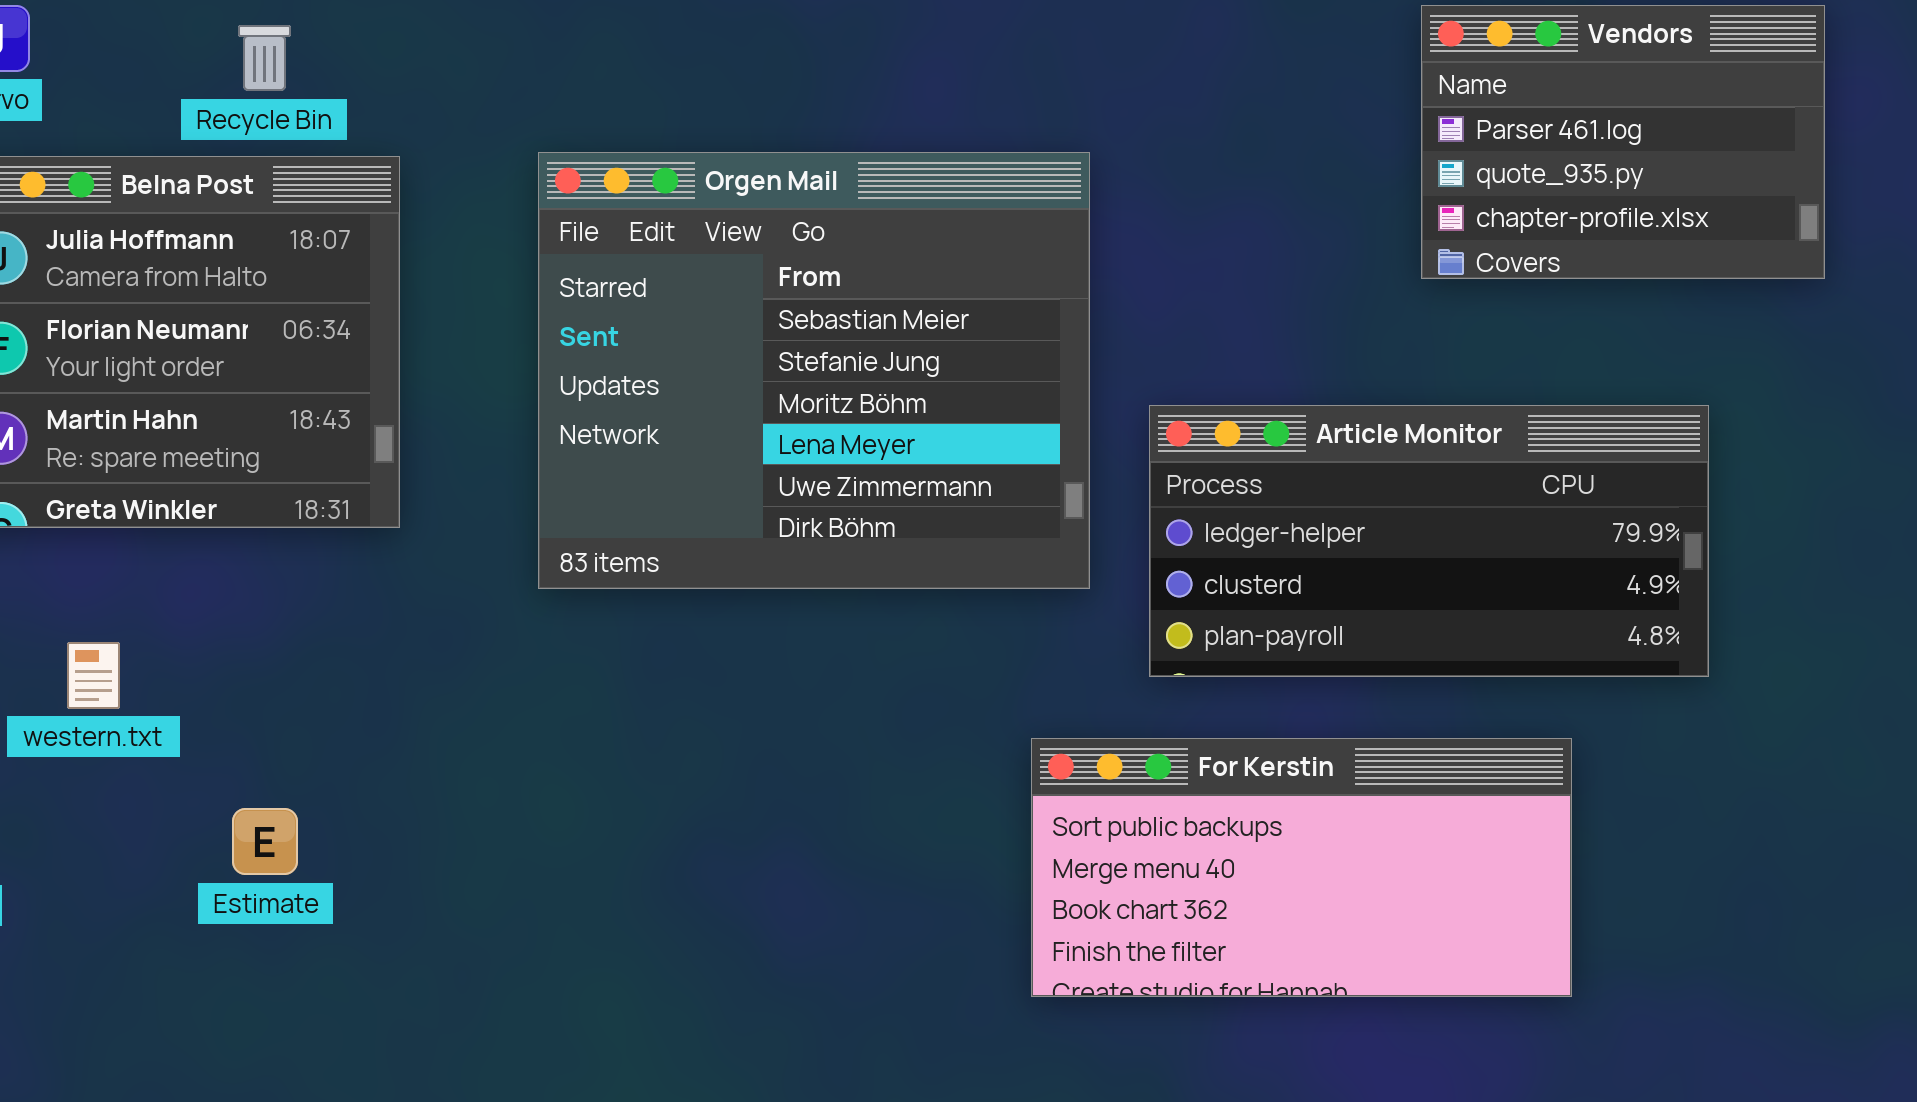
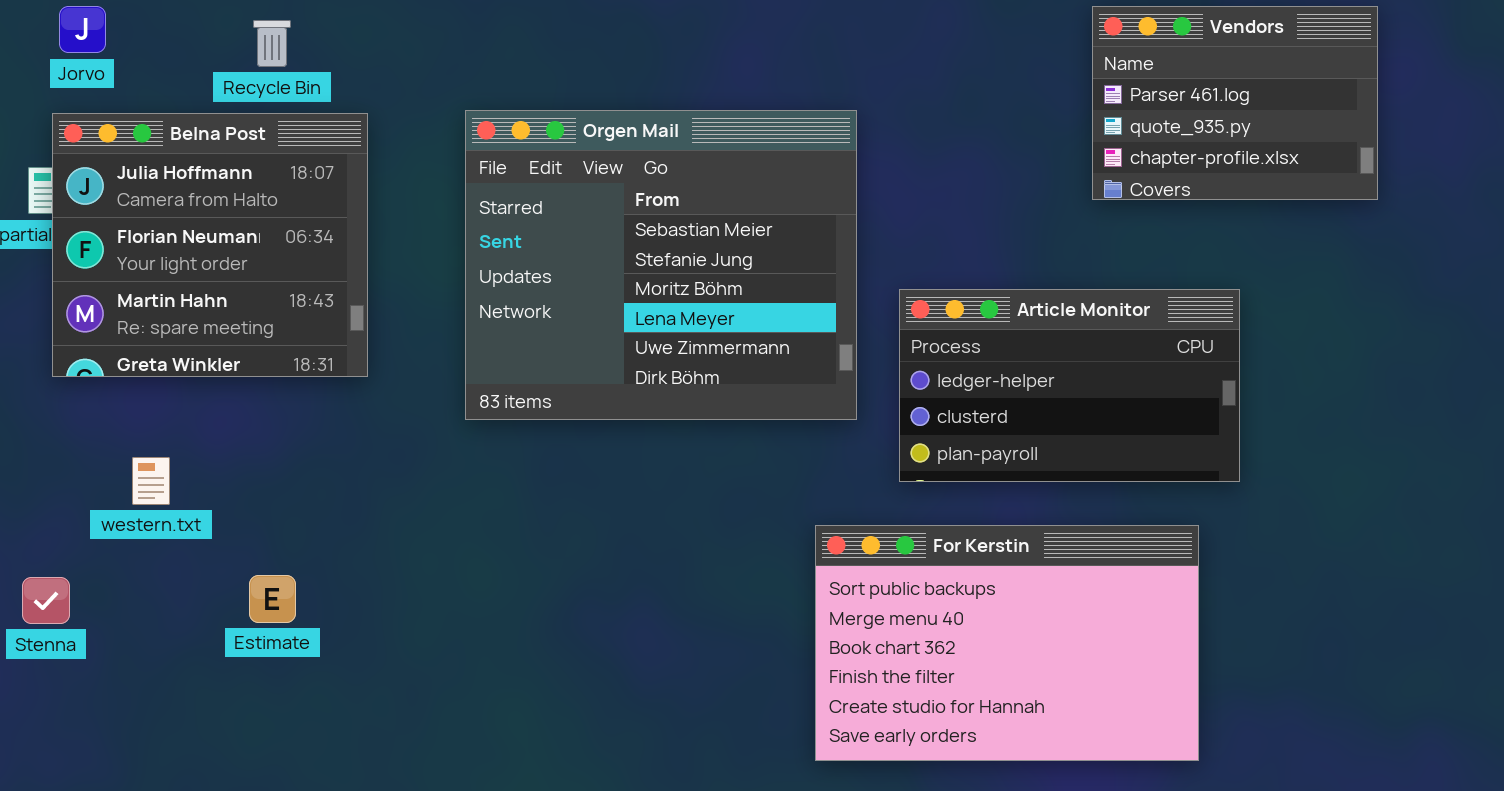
Article Monitor: [1149,405,1709,677] -> [899,289,1240,482], resized
For Kerstin: [1031,738,1572,997] -> [815,525,1199,761], resized

